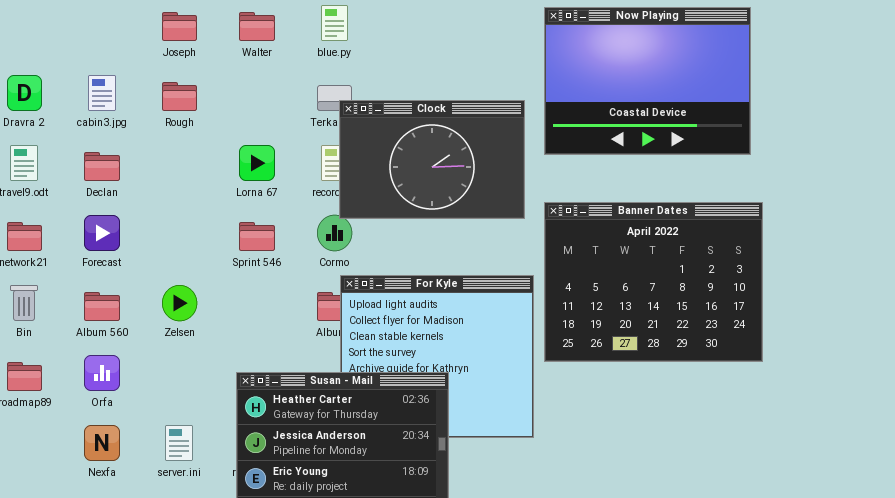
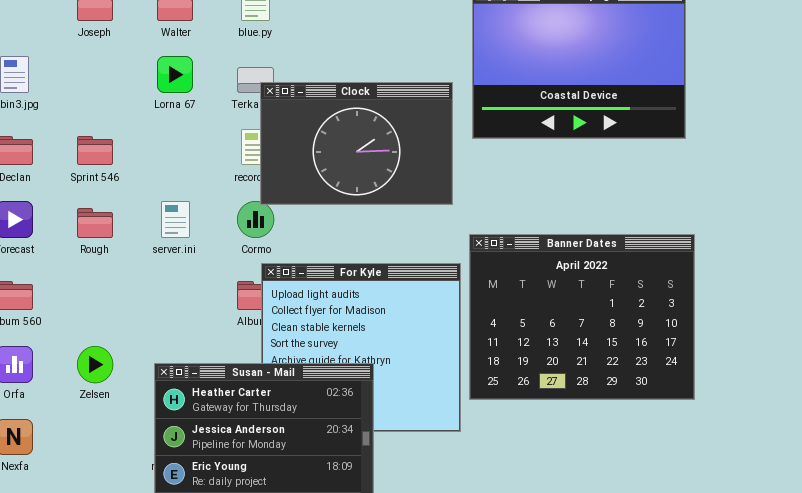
Rough: [162,82,197,111] -> [77,208,113,238], moved
Lorna 67: [239,145,275,181] -> [157,56,193,93], moved
Banner Dates: [544,202,763,362] -> [469,234,695,400], moved
Sprint 546: [239,222,275,251] -> [77,136,113,165], moved
Zelsen: [162,285,197,321] -> [77,346,113,383], moved
server.ini: [165,425,193,461] -> [161,201,190,238], moved

